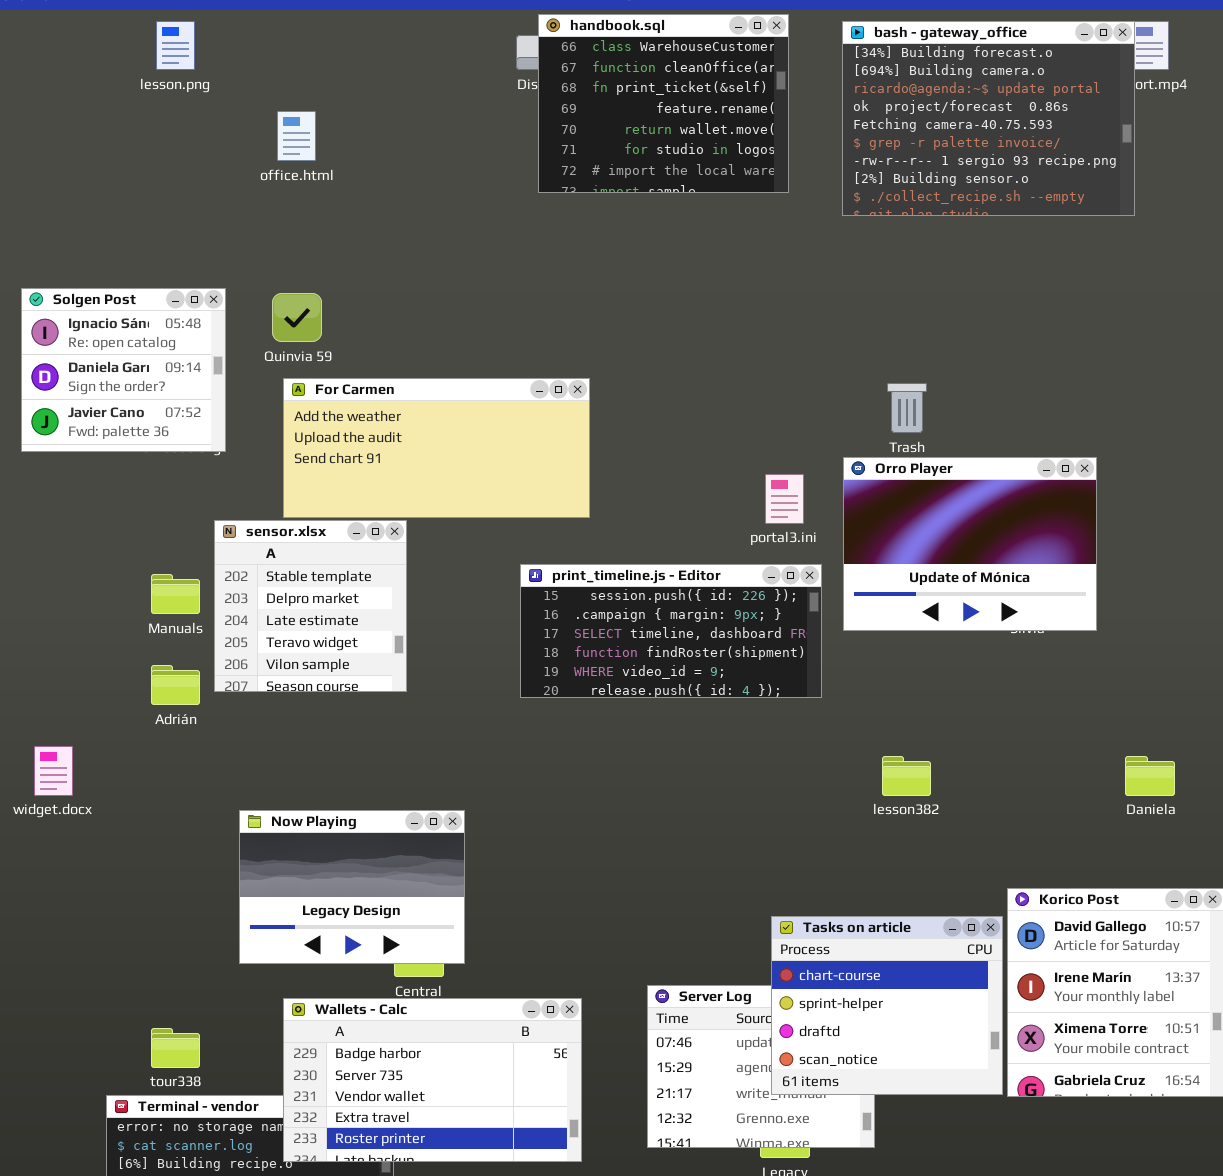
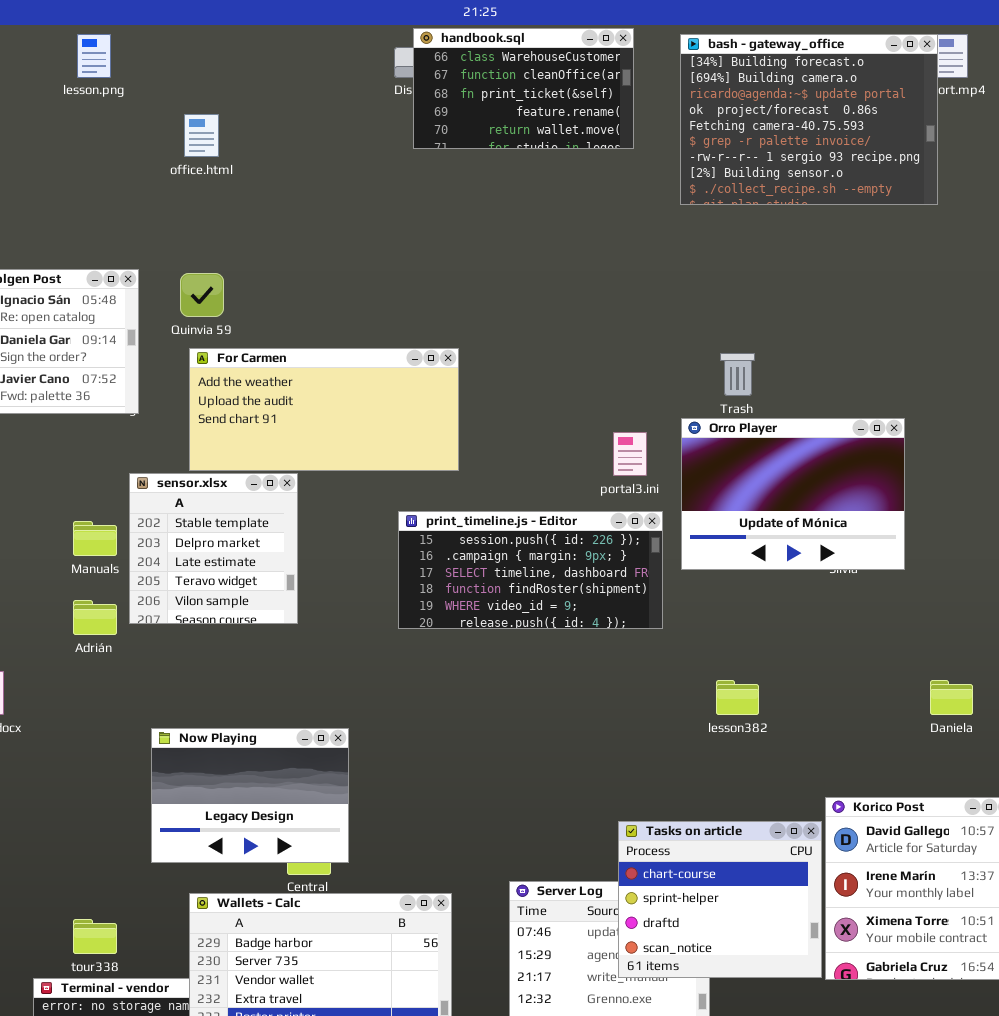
handbook.sql: [538,14,789,193] -> [413,28,634,149], resized

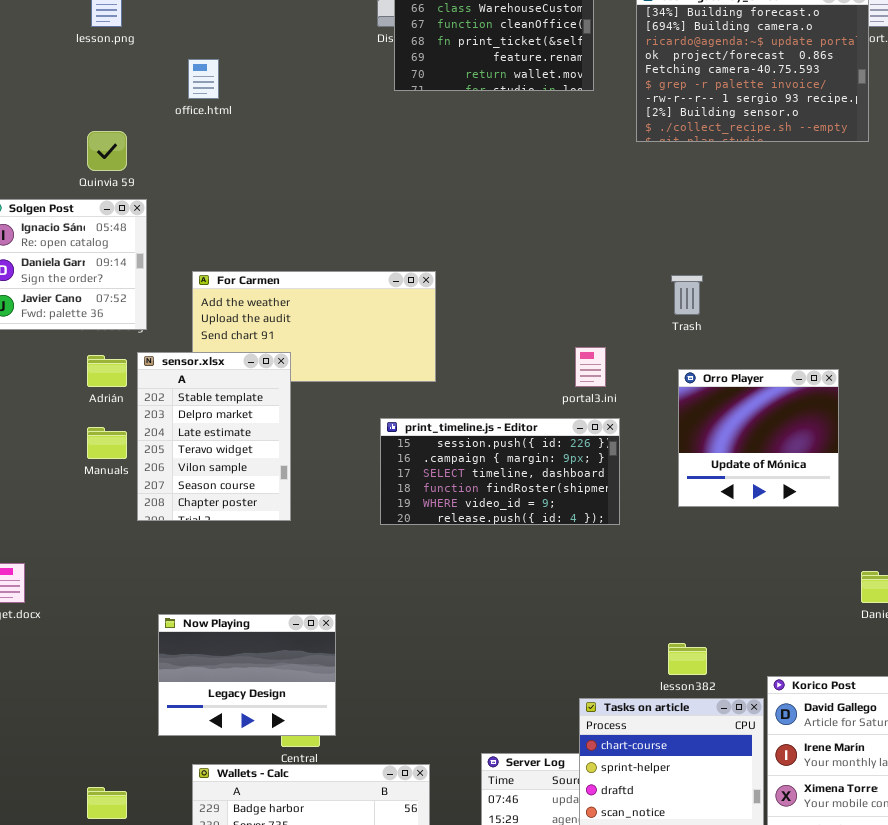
Quinvia 59: [180,273,224,317] -> [87,131,127,171], moved
Orro Player: [681,418,905,570] -> [678,369,839,507], moved, resized
sensor.xlsx: [129,473,298,624] -> [137,352,291,521], resized
Adrián: [73,600,117,635] -> [87,355,127,387], moved
lesson382: [716,680,759,715] -> [668,643,707,675], moved

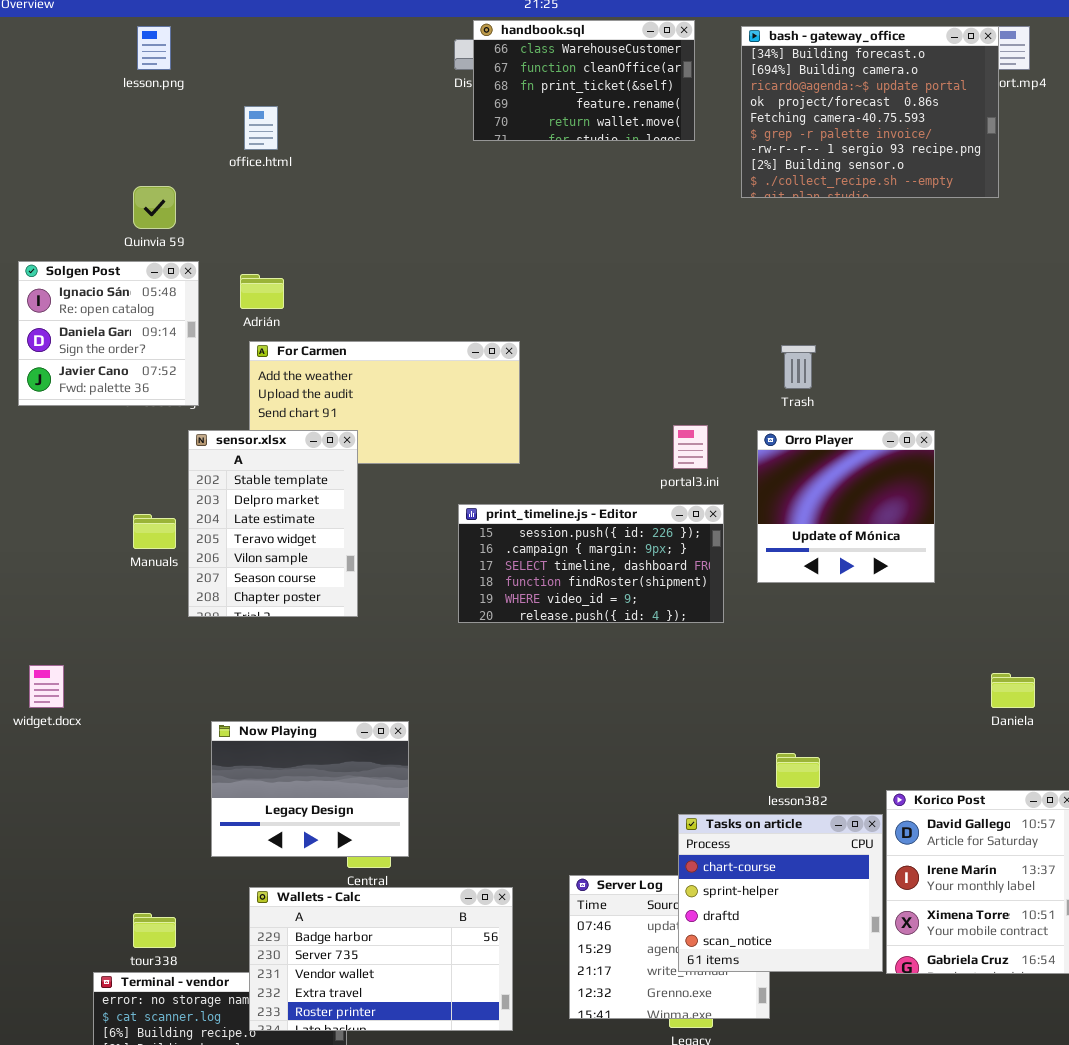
Adrián: [87,355,127,387] -> [240,274,284,309], moved
Orro Player: [678,369,839,507] -> [757,430,935,583], moved

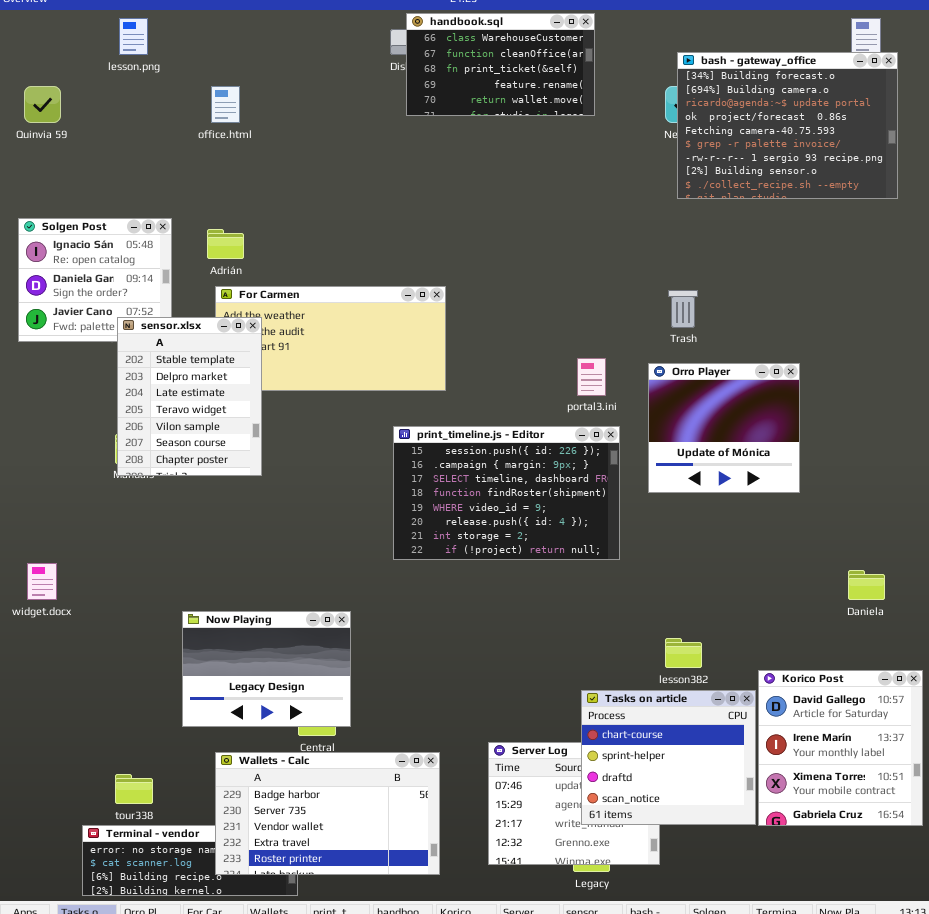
bash - gateway_office: [741,26,999,198] -> [677,52,898,199], moved
Quinvia 59: [133,186,176,229] -> [24,86,61,123], moved
sensor.xlsx: [188,430,358,617] -> [117,317,262,476], moved
print_timeline.js - Editor: [458,504,724,623] -> [393,426,620,560], resized

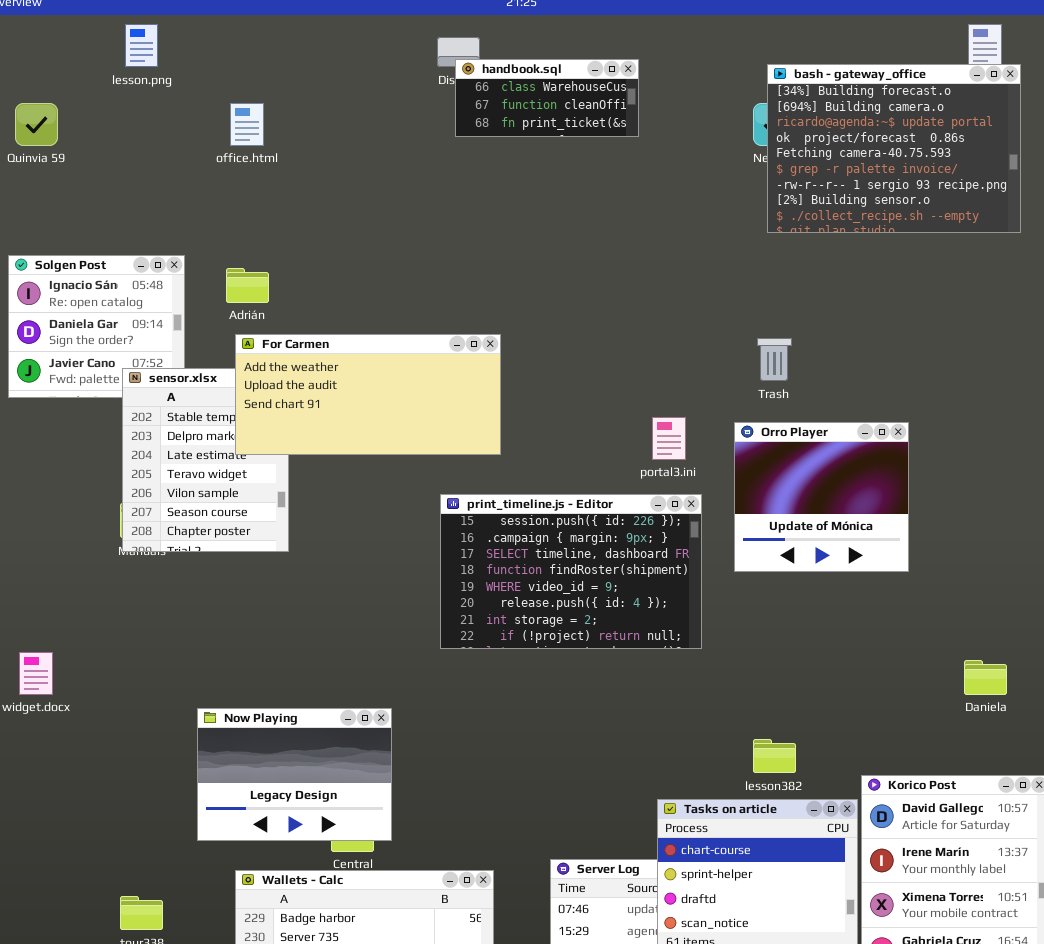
handbook.sql: [406,13,595,116] -> [455,59,639,137], resized
For Carmen: [215,286,446,391] -> [235,334,501,455], raised

